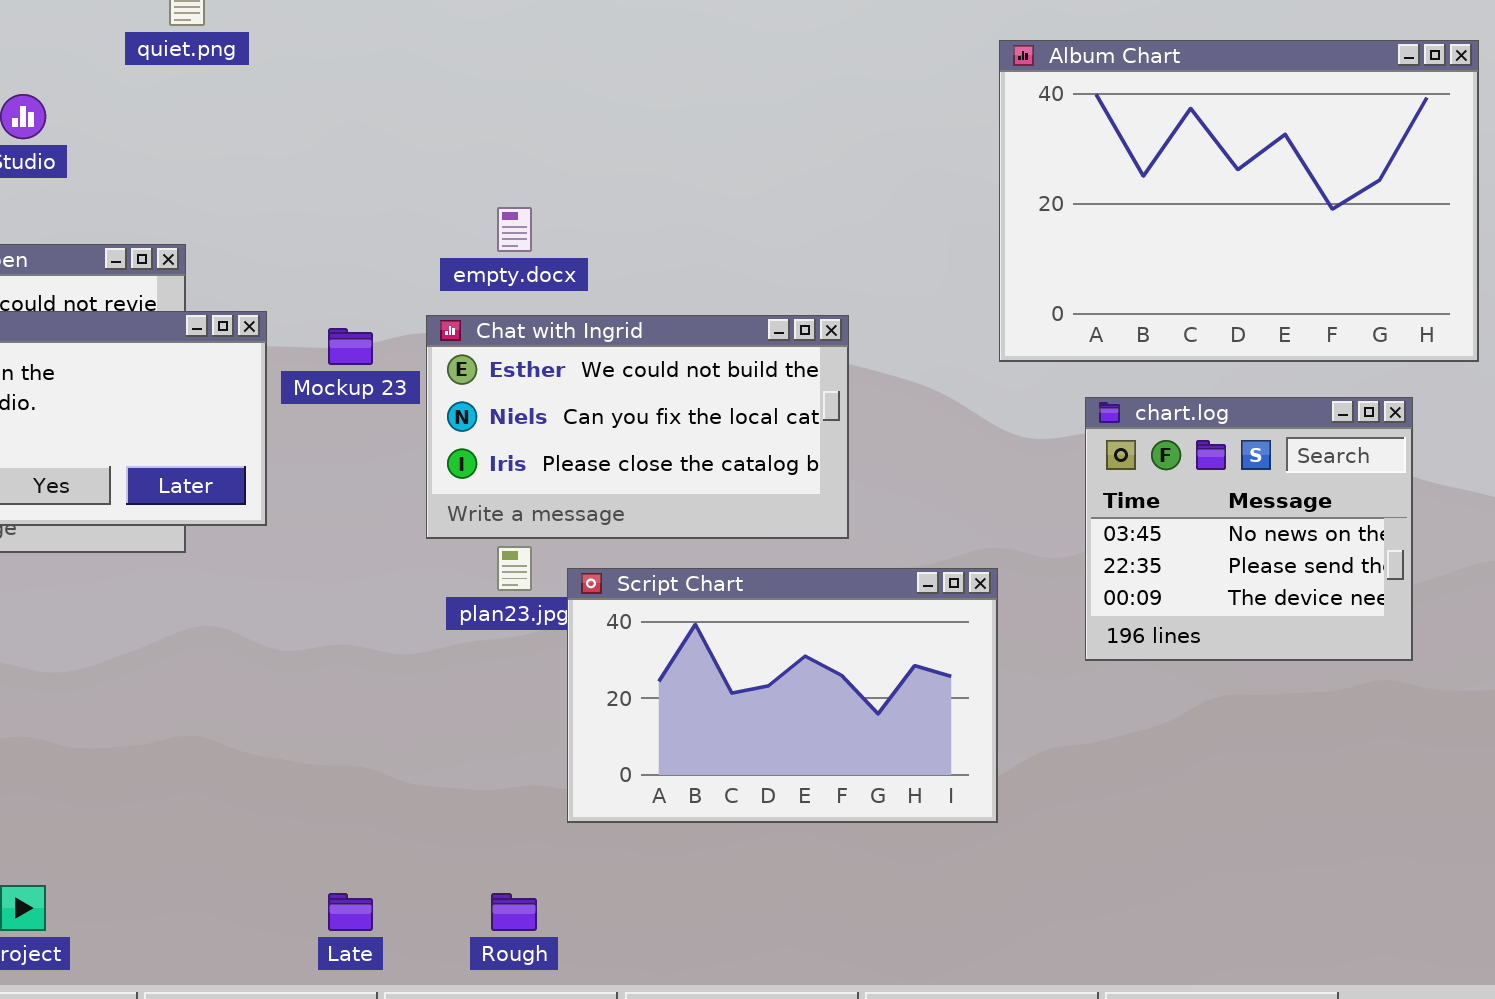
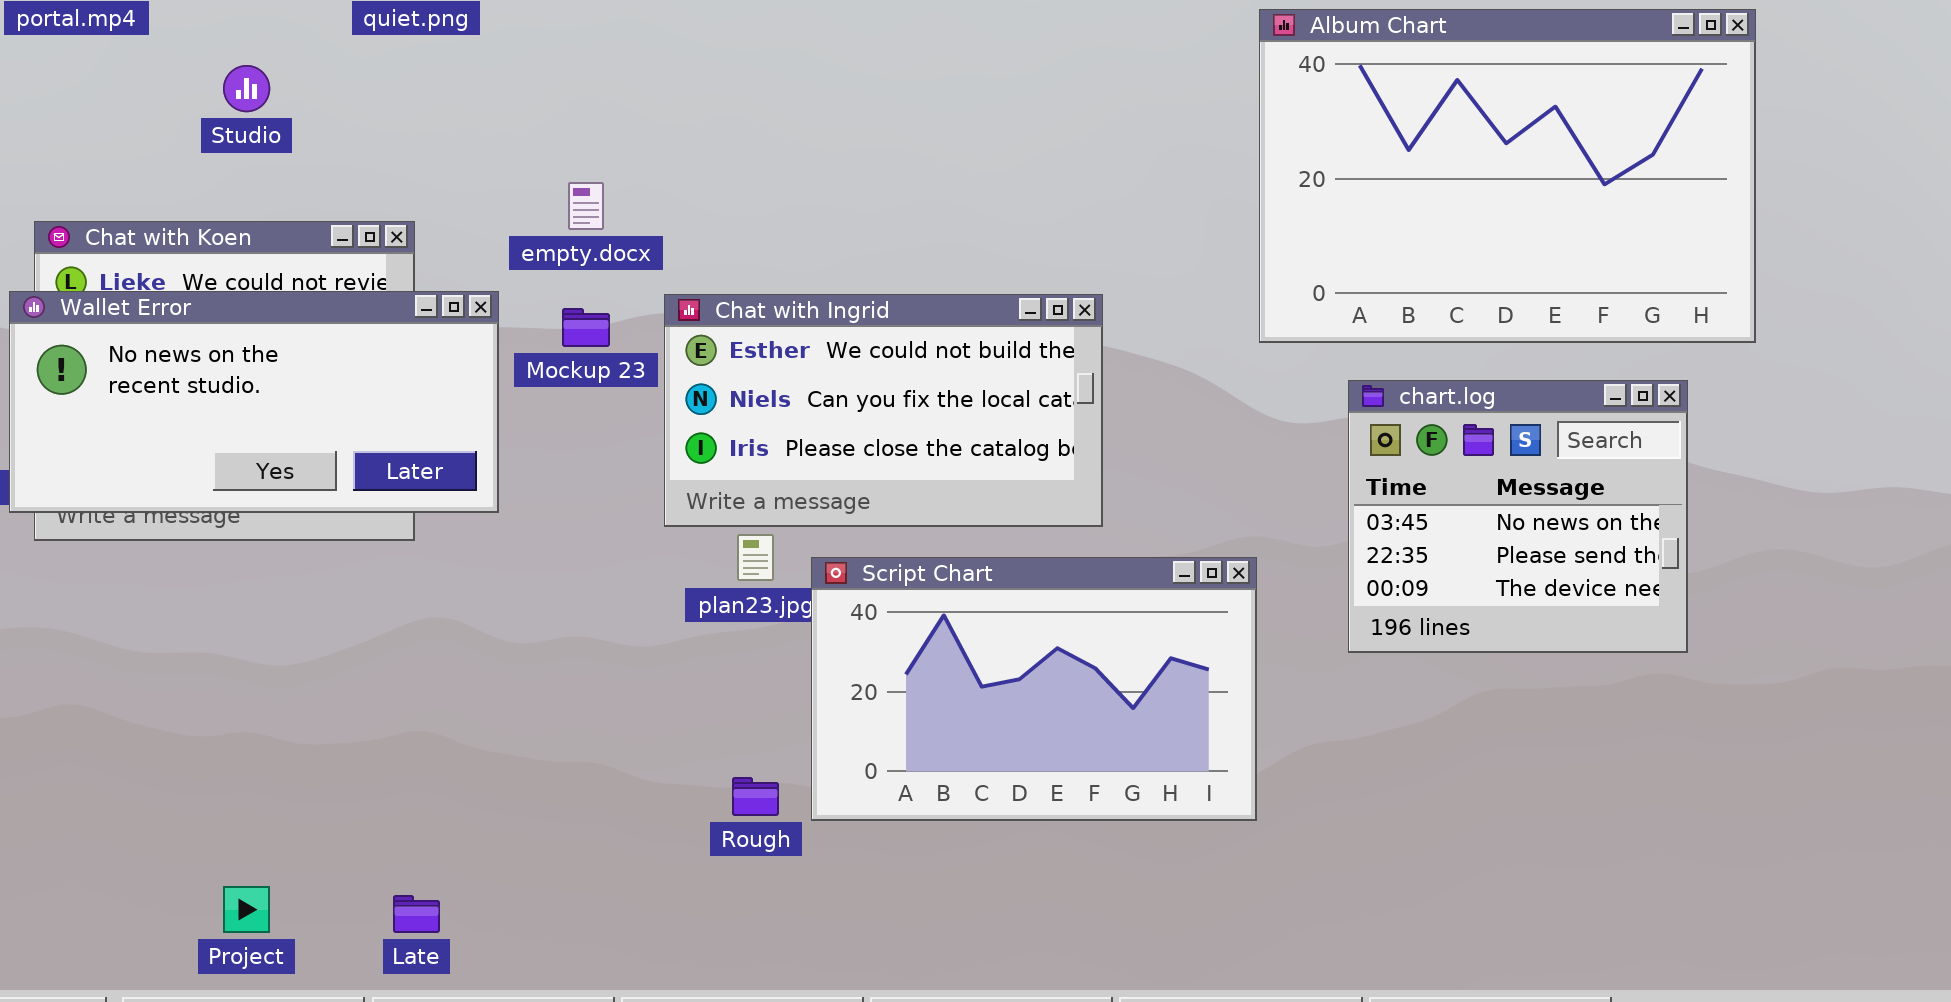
empty.docx: [497,207,532,252] -> [568,182,604,230], moved
Late: [328,893,373,931] -> [393,895,440,933], moved
Rough: [491,893,537,931] -> [732,777,779,816], moved

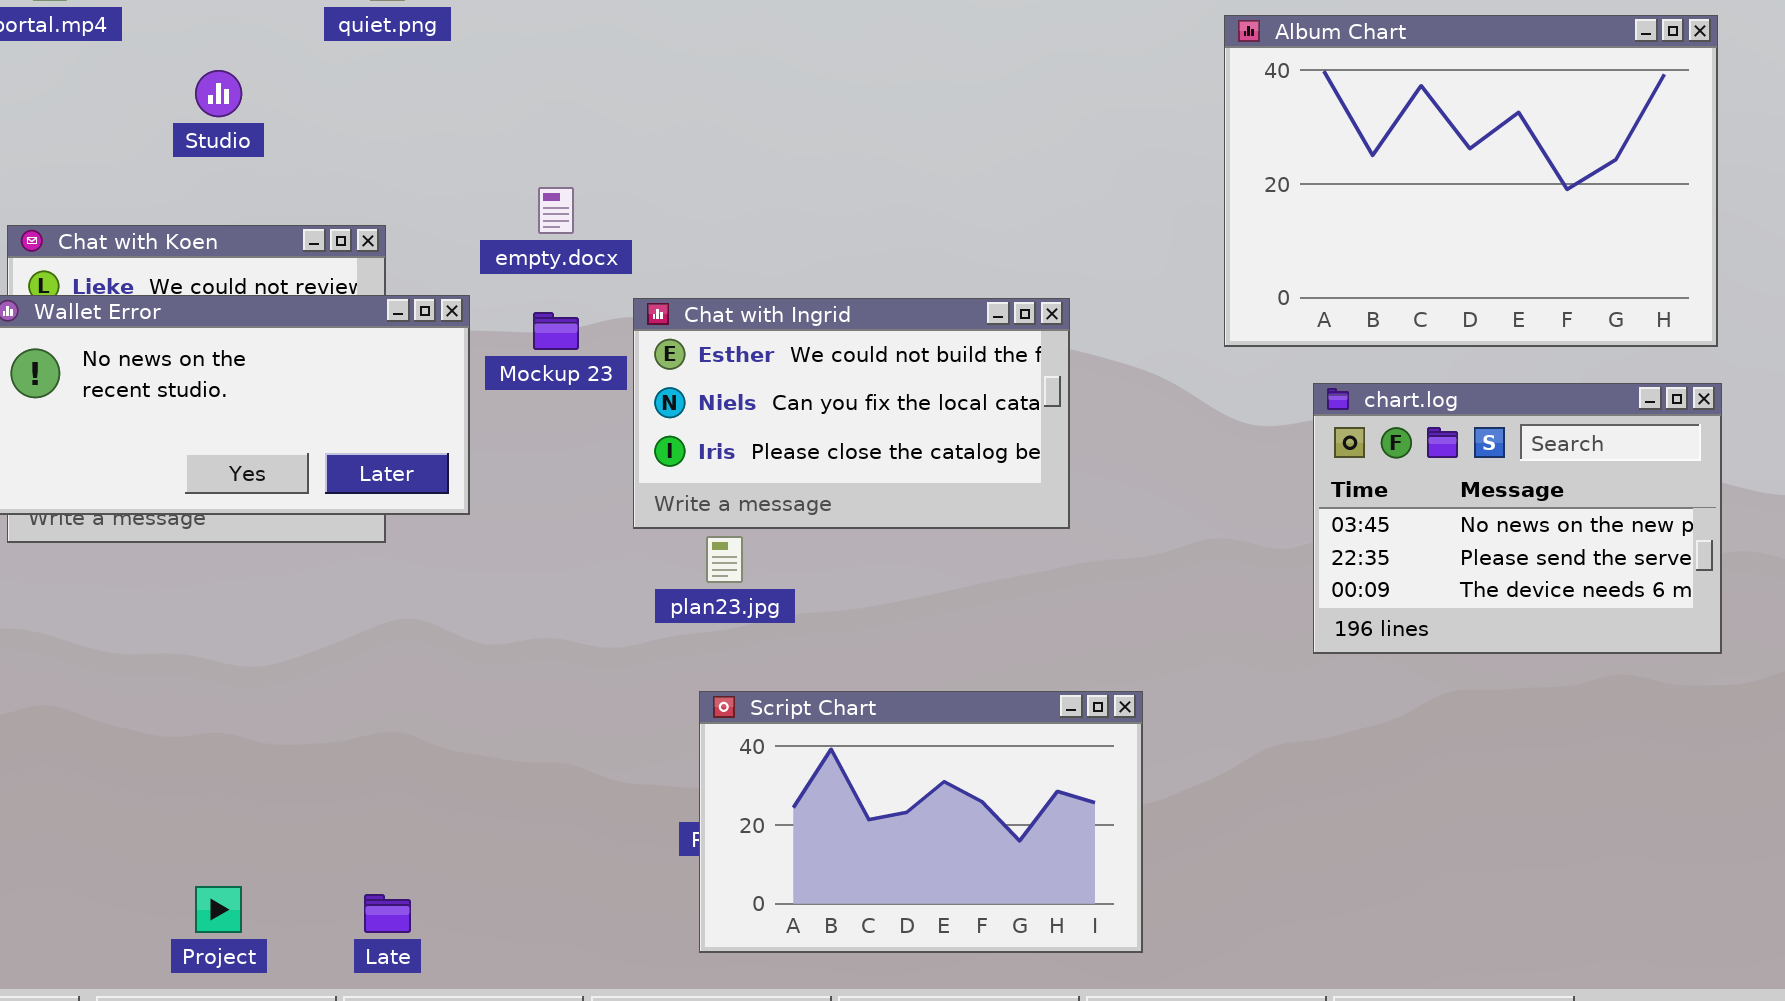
chart.log: [1348,380,1688,653] -> [1313,383,1722,654], resized
Script Chart: [811,557,1257,821] -> [699,691,1143,953], moved

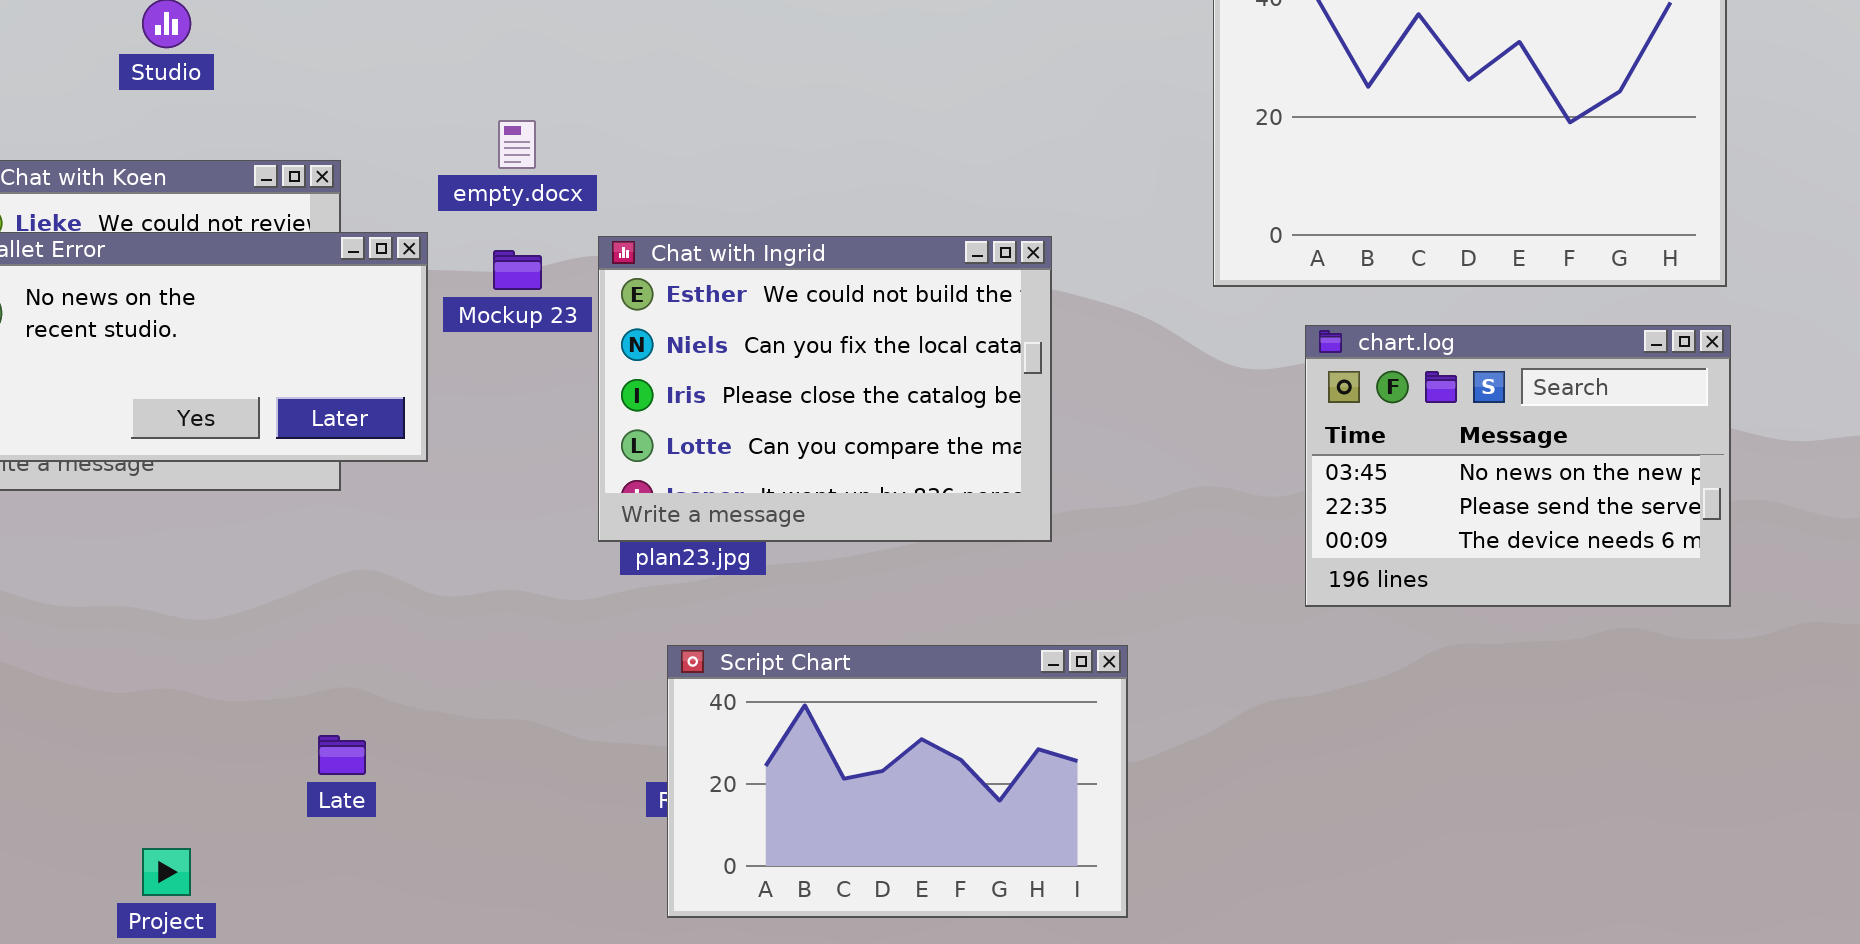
Chat with Ingrid: [633,298,1070,529] -> [598,236,1052,542], resized
Late: [364,894,411,933] -> [318,735,366,775], moved

